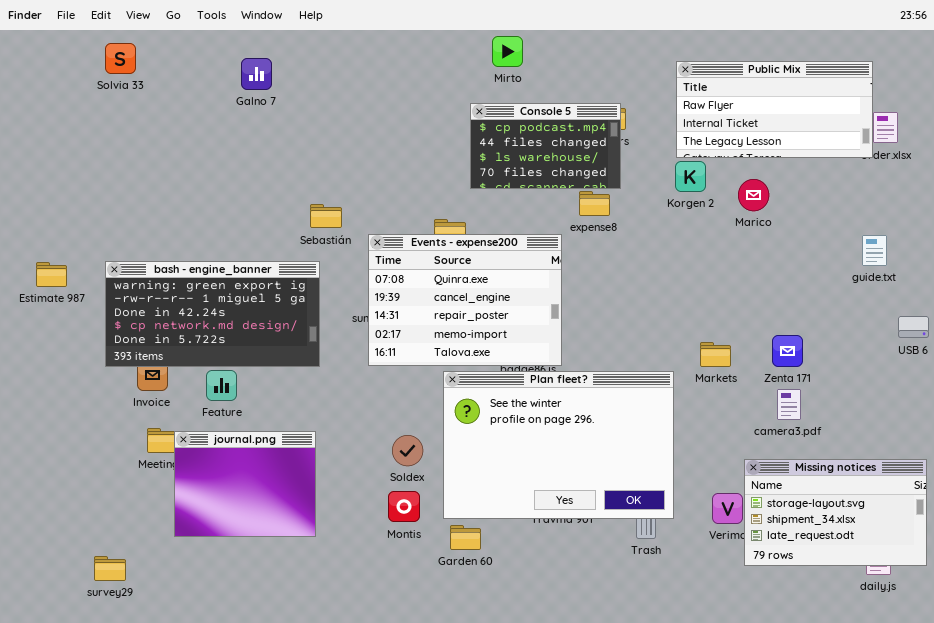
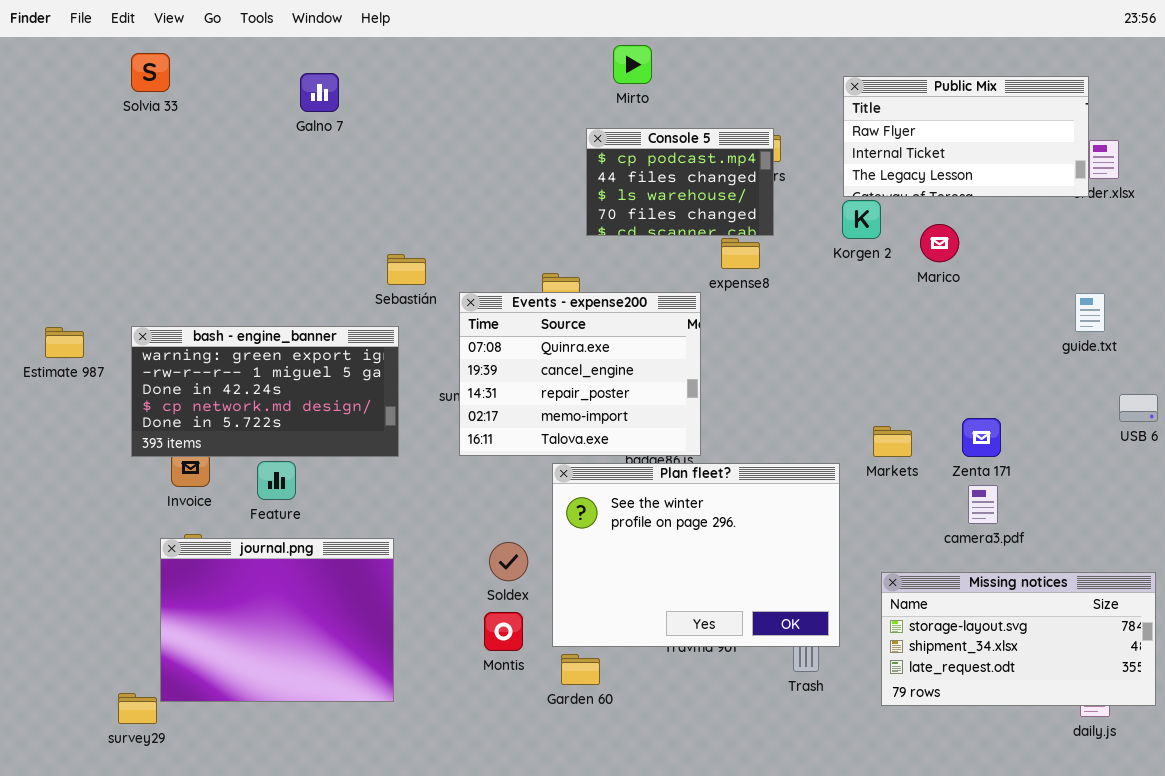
journal.png: [174,431,316,537] -> [160,538,394,702], resized
Missing notices: [744,459,927,566] -> [881,572,1156,706], resized

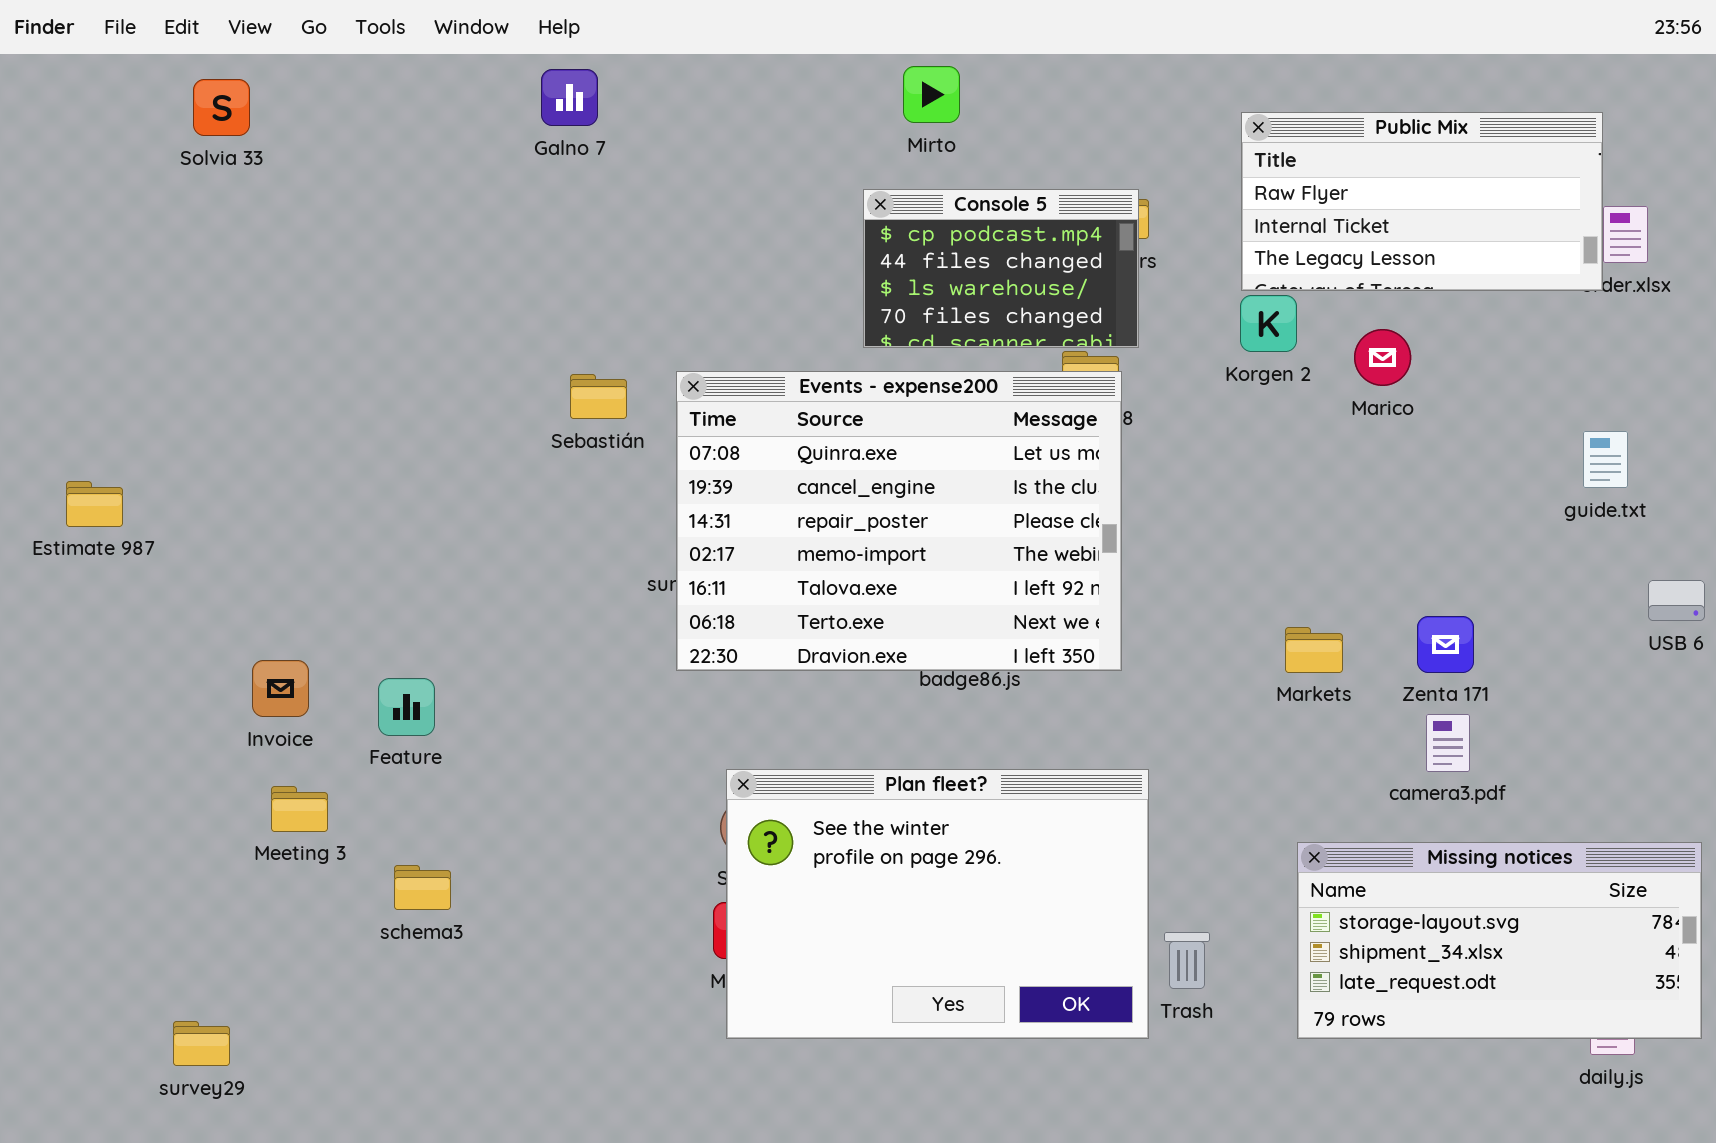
Galno 7: [300,73,339,112] -> [541,69,598,126], moved
Events - expense200: [459,292,701,456] -> [676,371,1122,671], resized
bash - engine_banner: [131,326,399,457] -> none, closed
Plan fleet?: [552,463,840,647] -> [726,769,1149,1039], moved
journal.png: [160,538,394,702] -> none, closed

